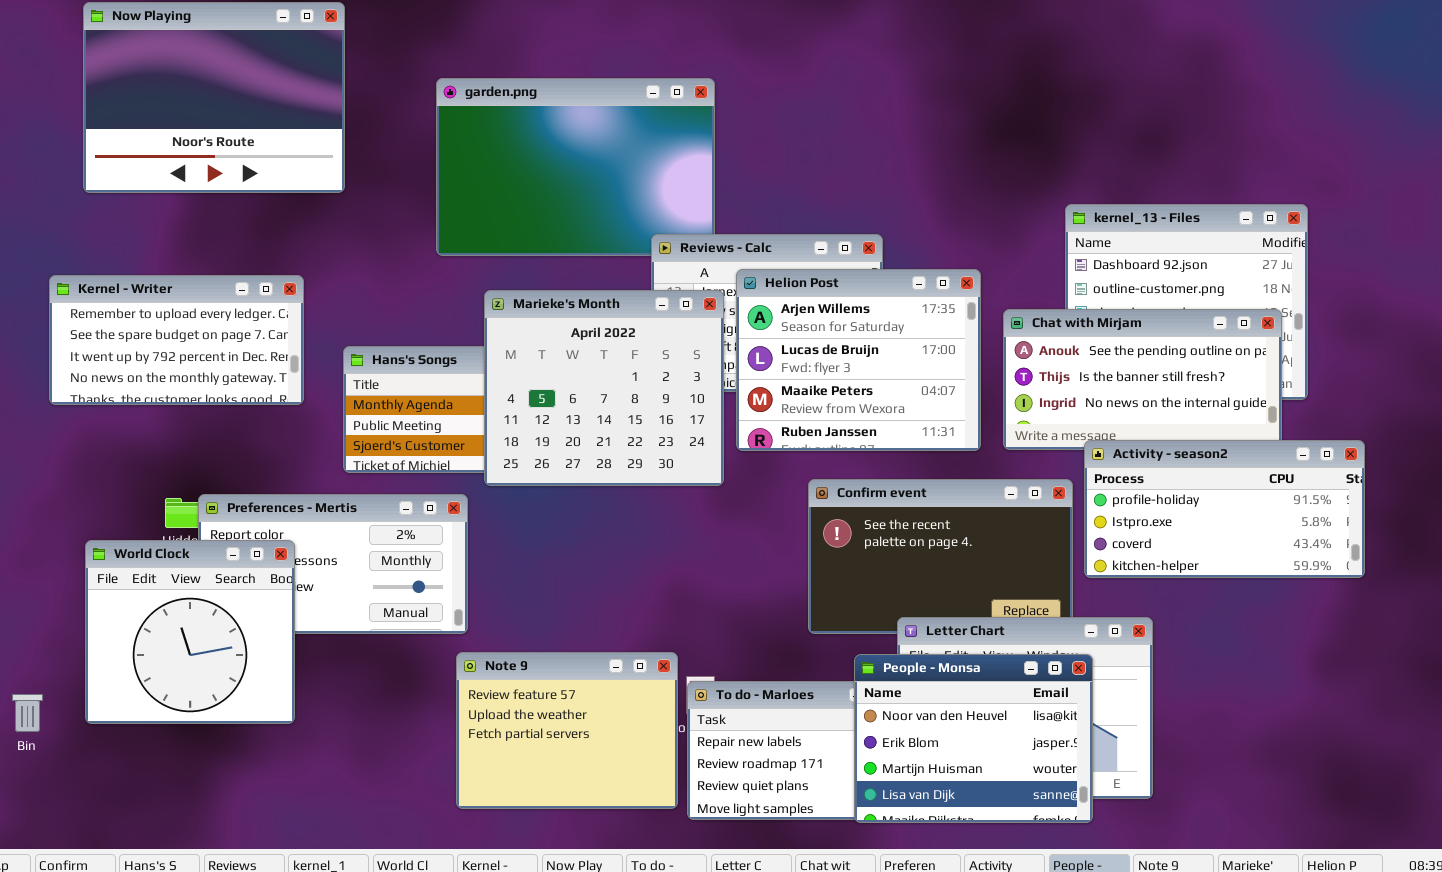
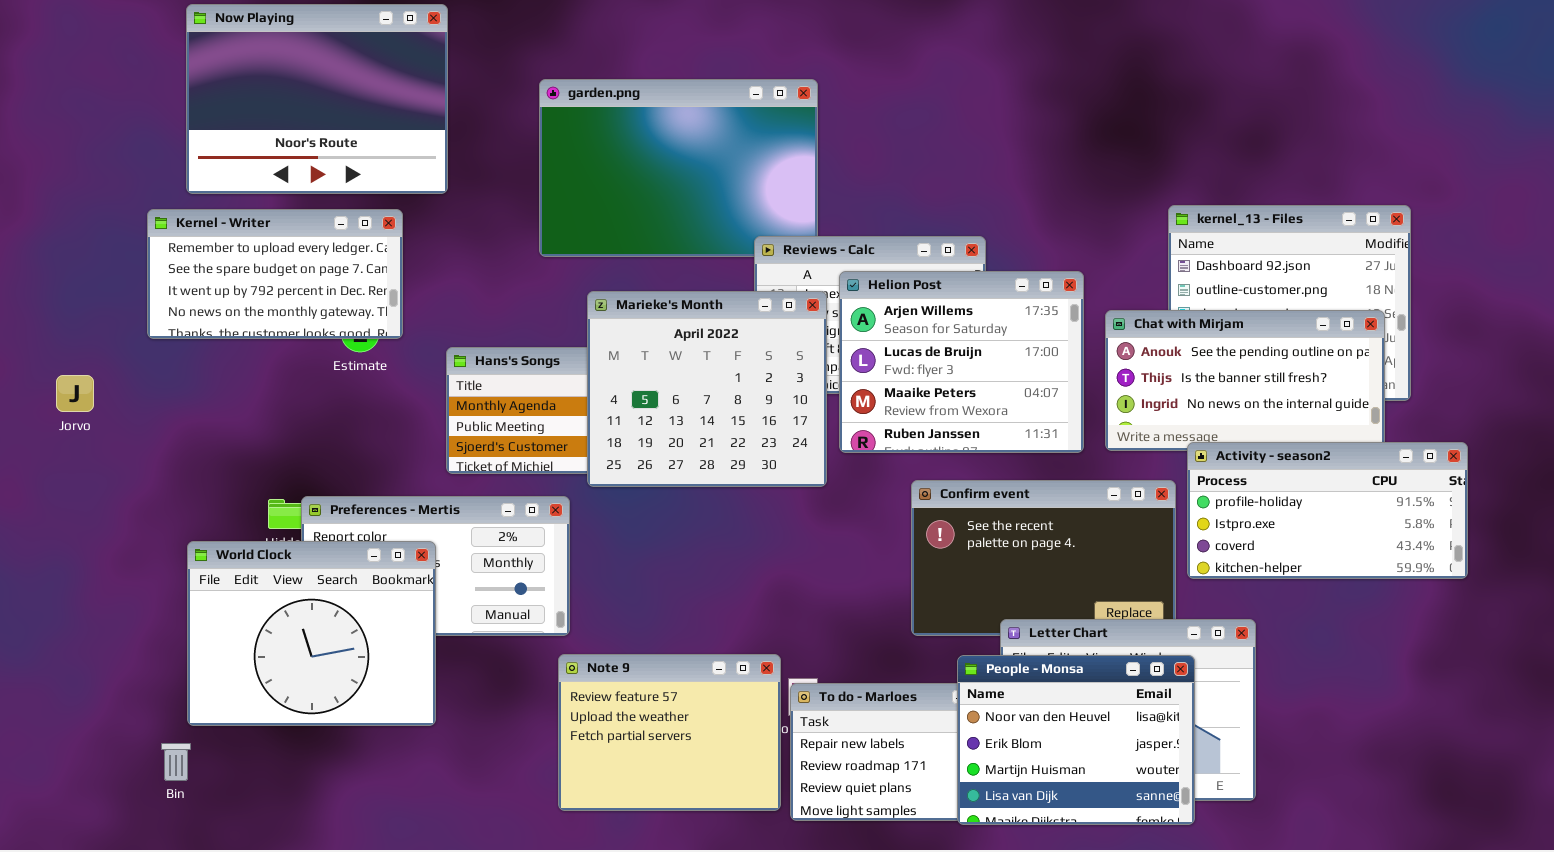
Kernel - Writer: [49,275,304,405] -> [147,209,403,339], moved
World Clock: [85,540,295,724] -> [187,541,436,726], resized
Bin: [12,694,43,732] -> [161,743,191,781], moved

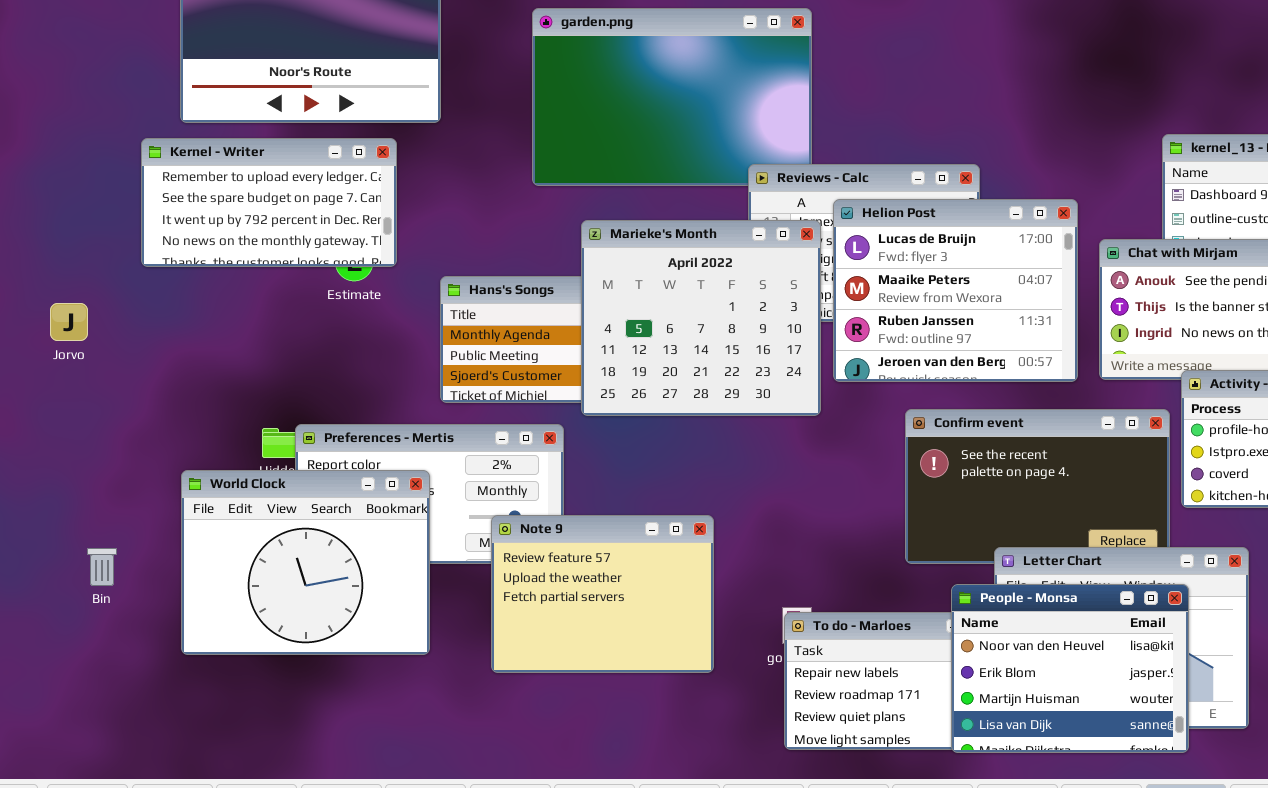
Helion Post: [839,271,1084,453] -> [833,199,1078,382], scrolled down 1 row
Note 9: [558,654,781,811] -> [491,515,714,673], moved
Bin: [161,743,191,781] -> [87,548,117,586], moved

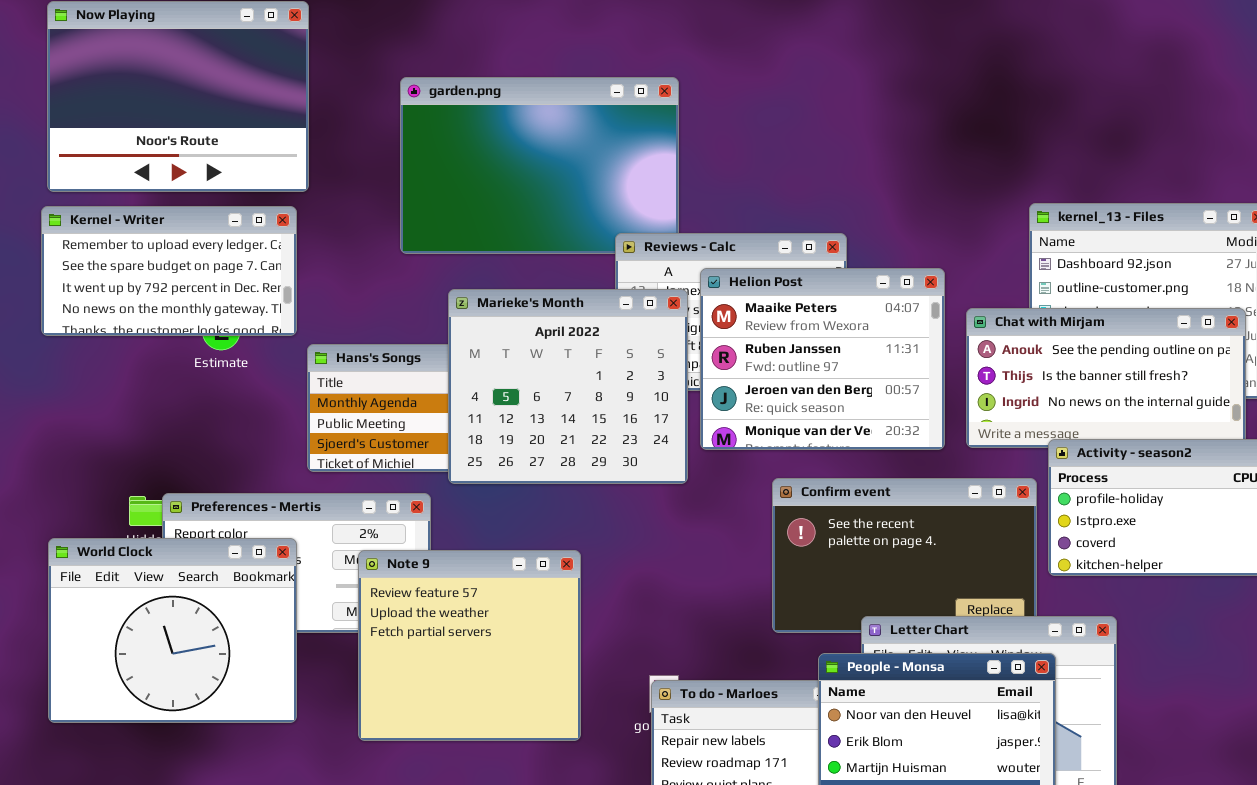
Kernel - Writer: [141,138,397,267] -> [41,206,297,336], moved
Helion Post: [833,199,1078,382] -> [700,268,945,450], scrolled down 1 row
Note 9: [491,515,714,673] -> [358,550,581,741], resized

